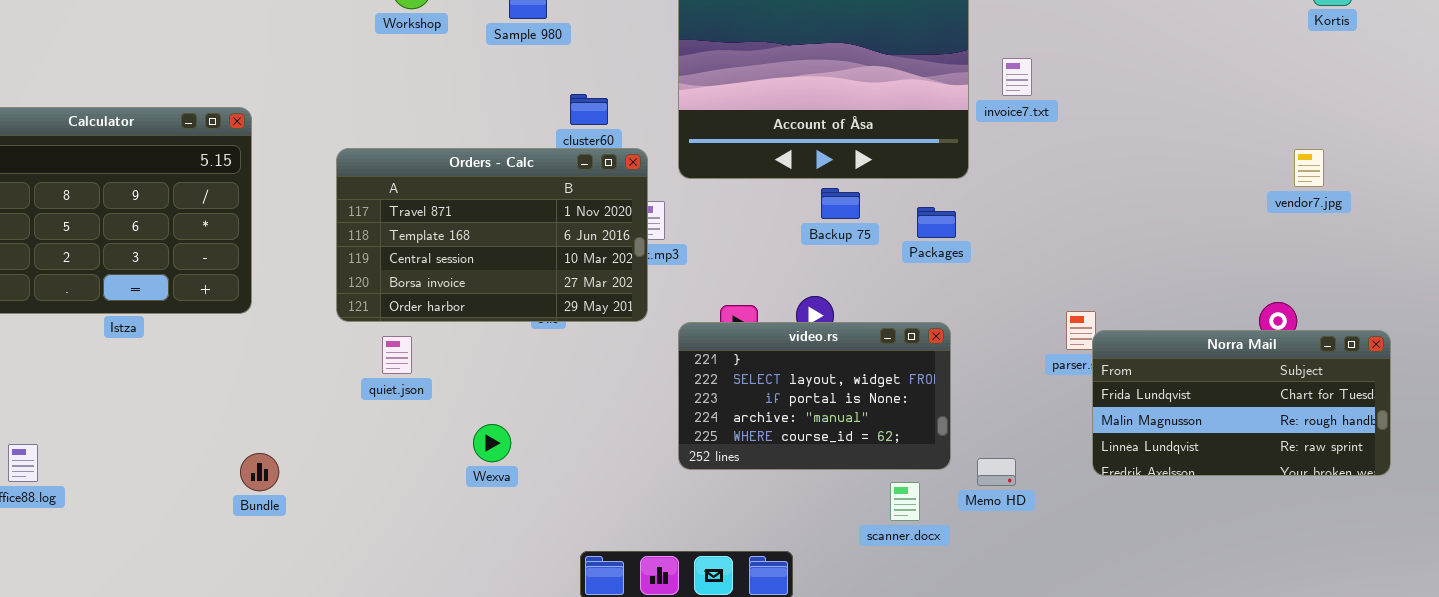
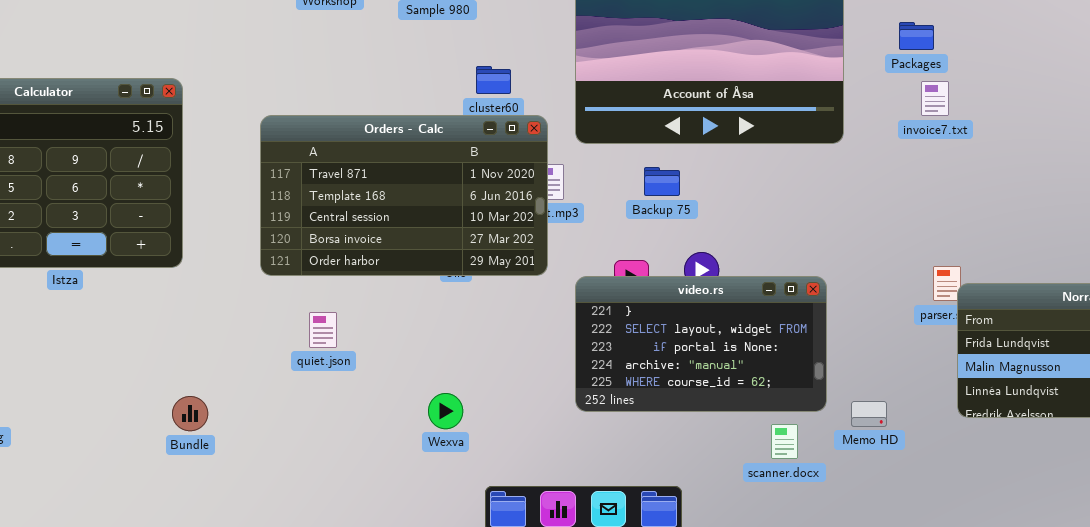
invoice7.txt: [1002,58,1032,96] -> [921,81,949,116], moved
Backup 75: [821,188,860,219] -> [644,167,680,196], moved
Packages: [917,207,956,238] -> [899,22,934,50], moved
quiet.json: [382,336,412,374] -> [309,312,337,348], moved
Wexva: [473,424,511,462] -> [428,393,463,429], moved

